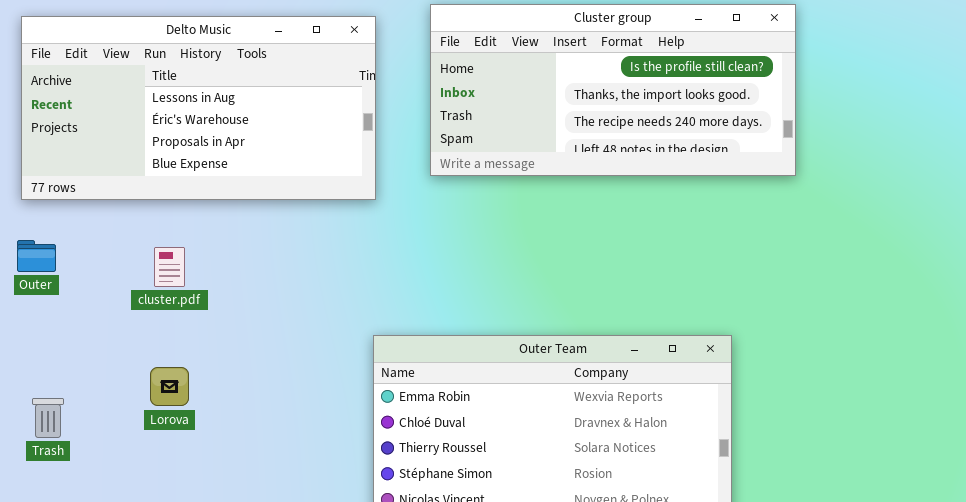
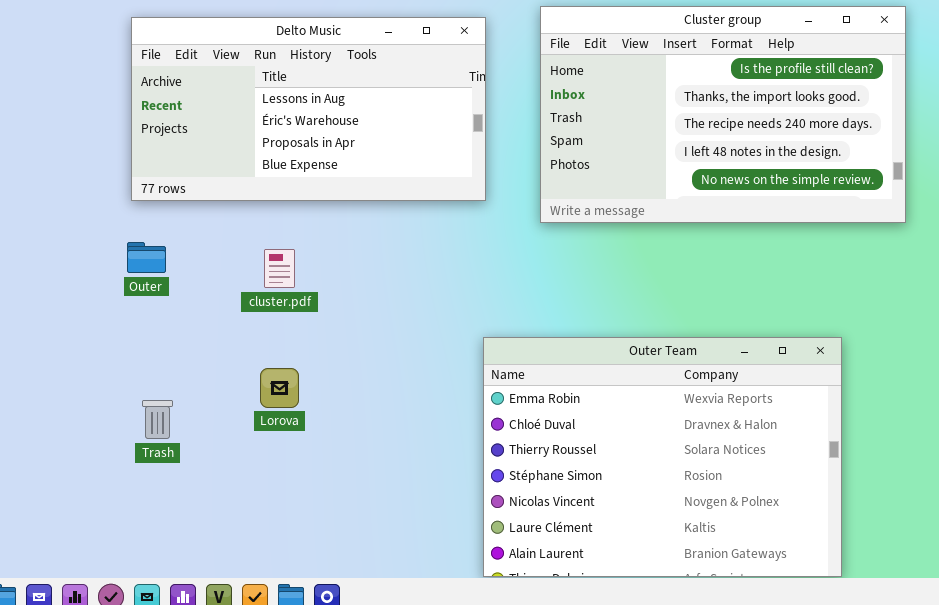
Cluster group: [430,4,796,176] -> [540,6,906,223], resized

